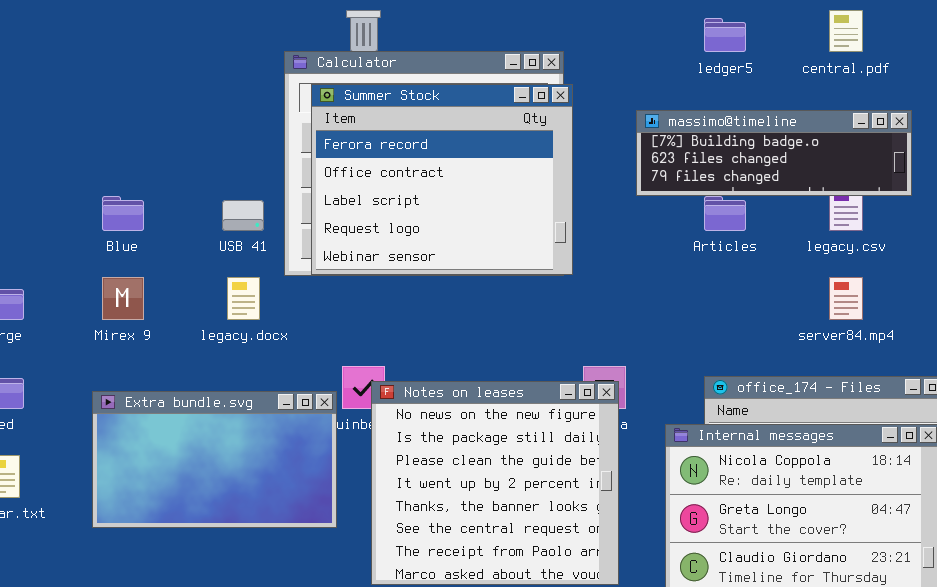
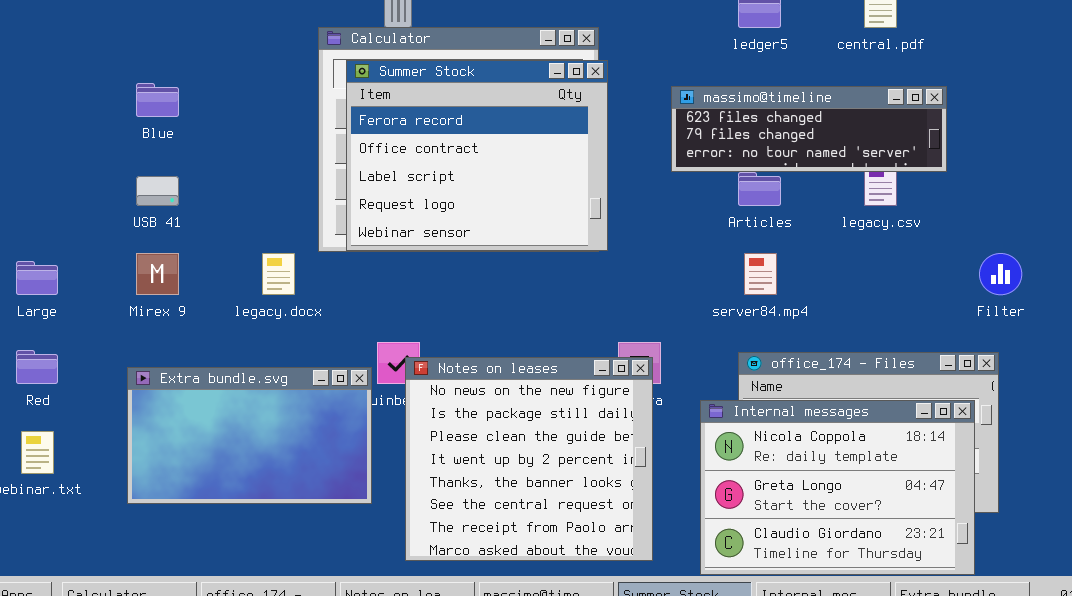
massimo@timeline: [636,110,912,196] -> [671,86,947,172], scrolled down 1 row
Blue: [102,196,144,231] -> [136,83,179,117], moved
USB 41: [222,200,264,231] -> [136,176,179,206], moved
server84.mp4: [829,277,863,320] -> [744,253,777,295], moved

